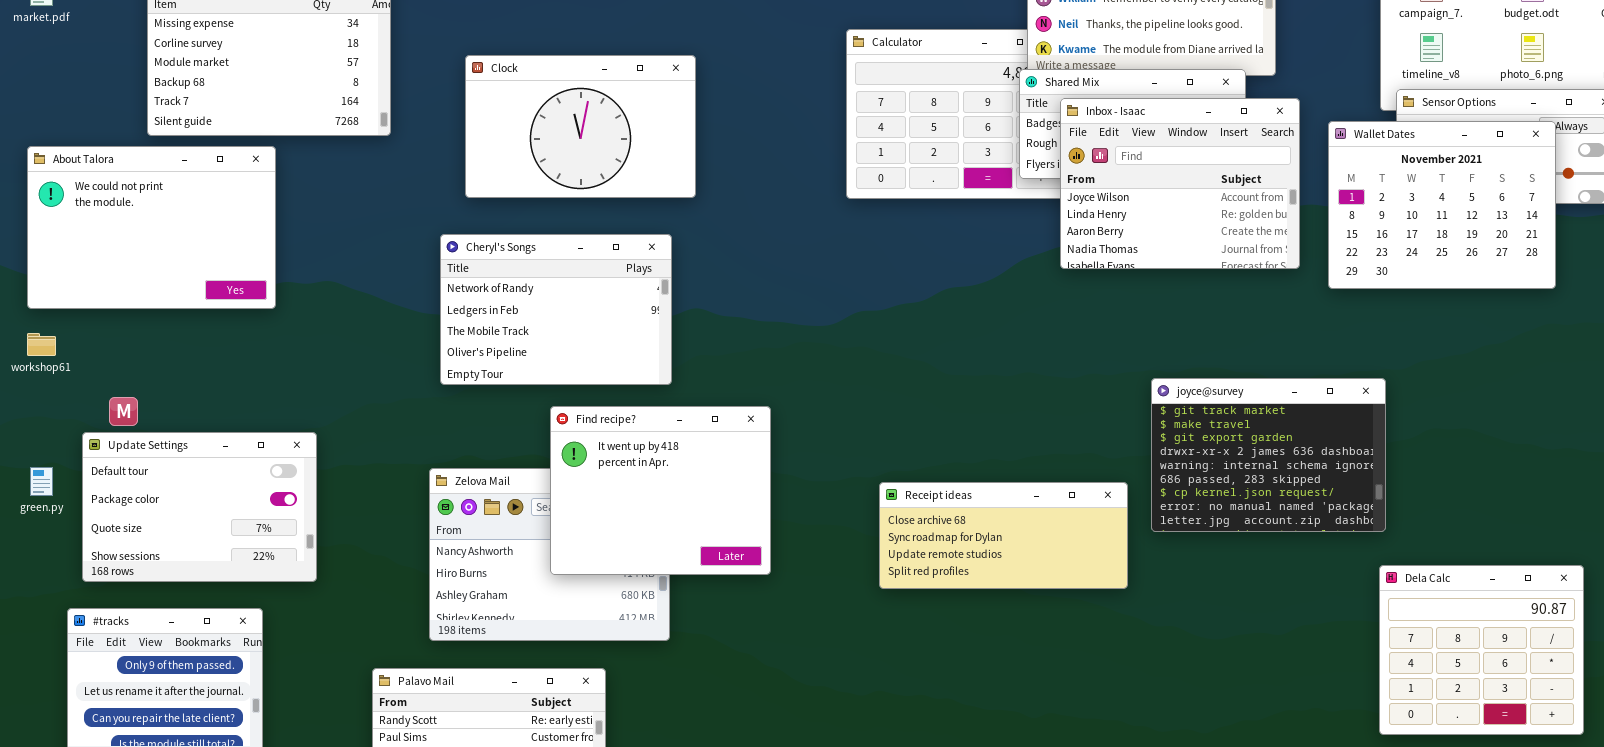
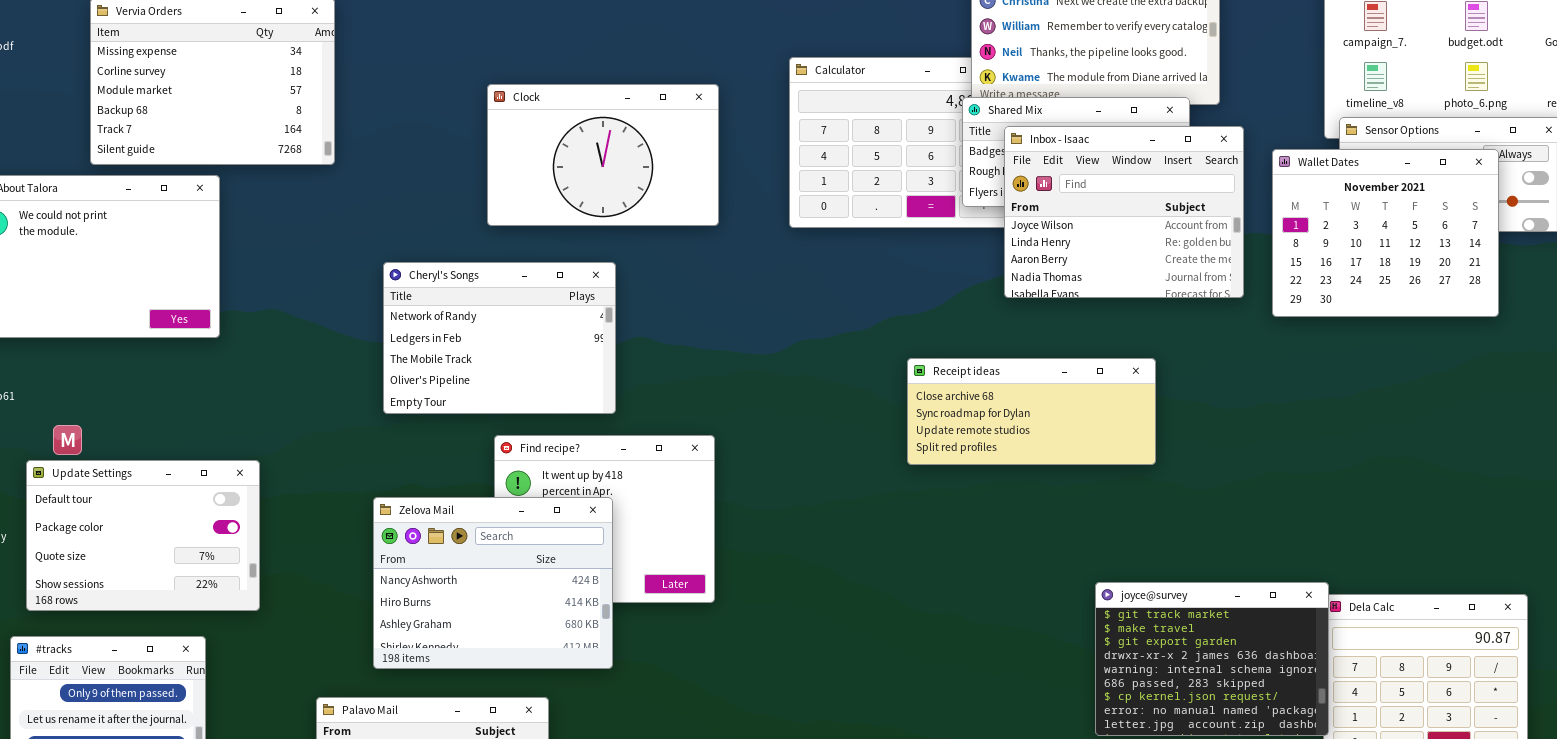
Clock: [465,55,696,198] -> [487,84,719,226], moved
joyce@survey: [1151,378,1386,532] -> [1095,582,1329,736], moved
Zelova Mail: [429,468,670,641] -> [373,497,613,669], raised
Receipt ideas: [879,482,1128,589] -> [907,358,1156,465], moved

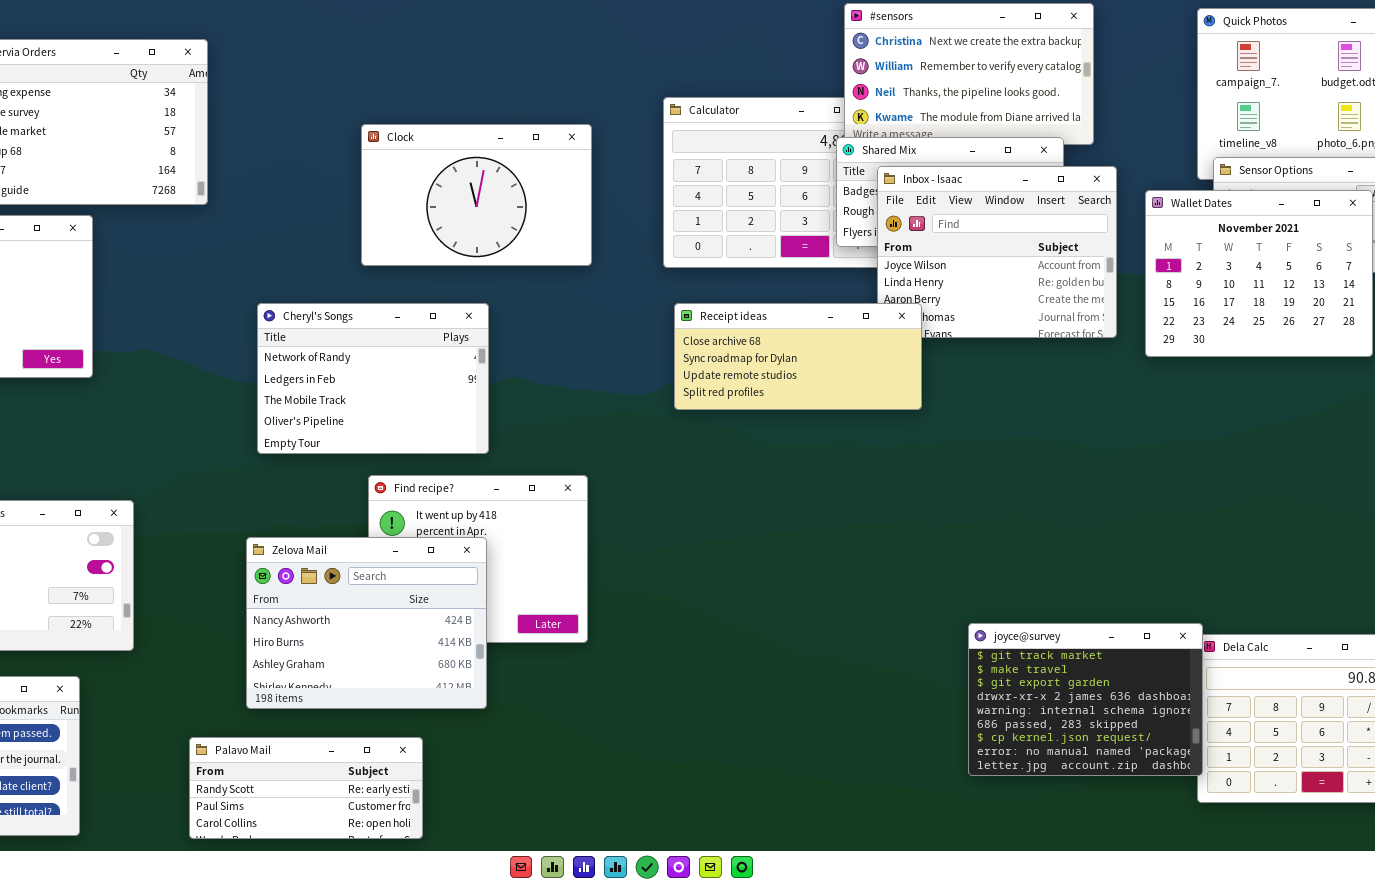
Receipt ideas: [907,358,1156,465] -> [674,303,922,410], moved

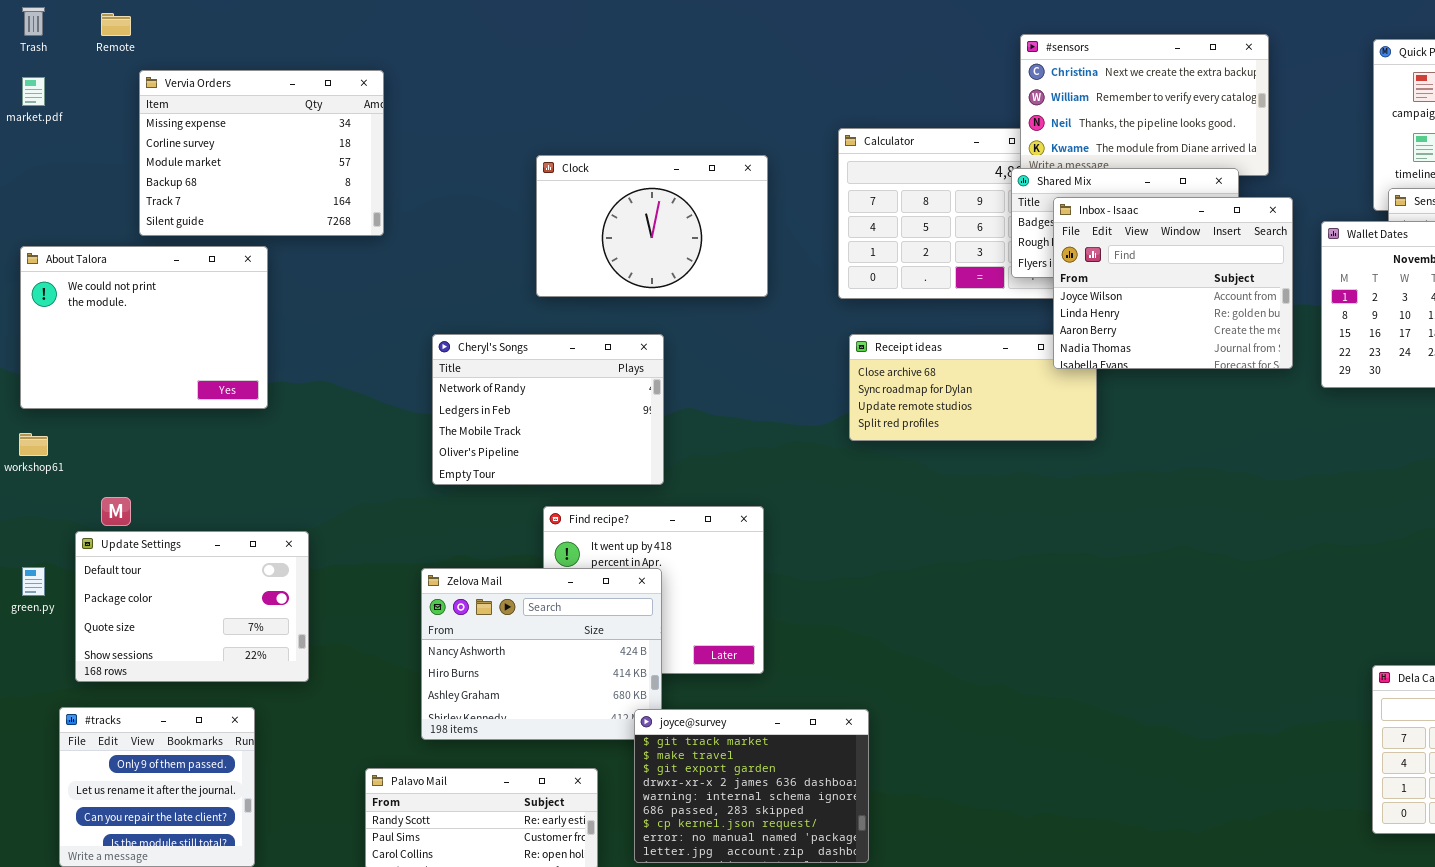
Inbox - Isaac: [877,166,1117,338] -> [1053,197,1293,369], raised
joyce@survey: [968,623,1203,776] -> [634,709,869,863], moved

